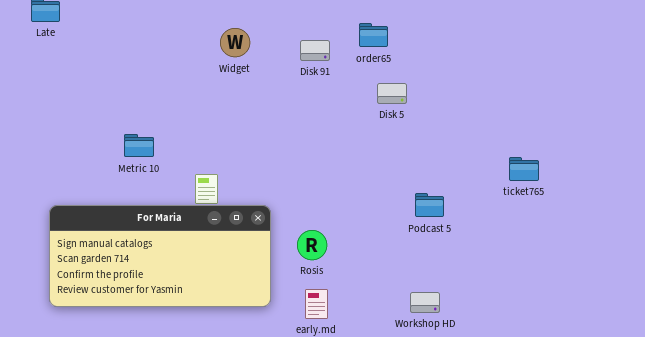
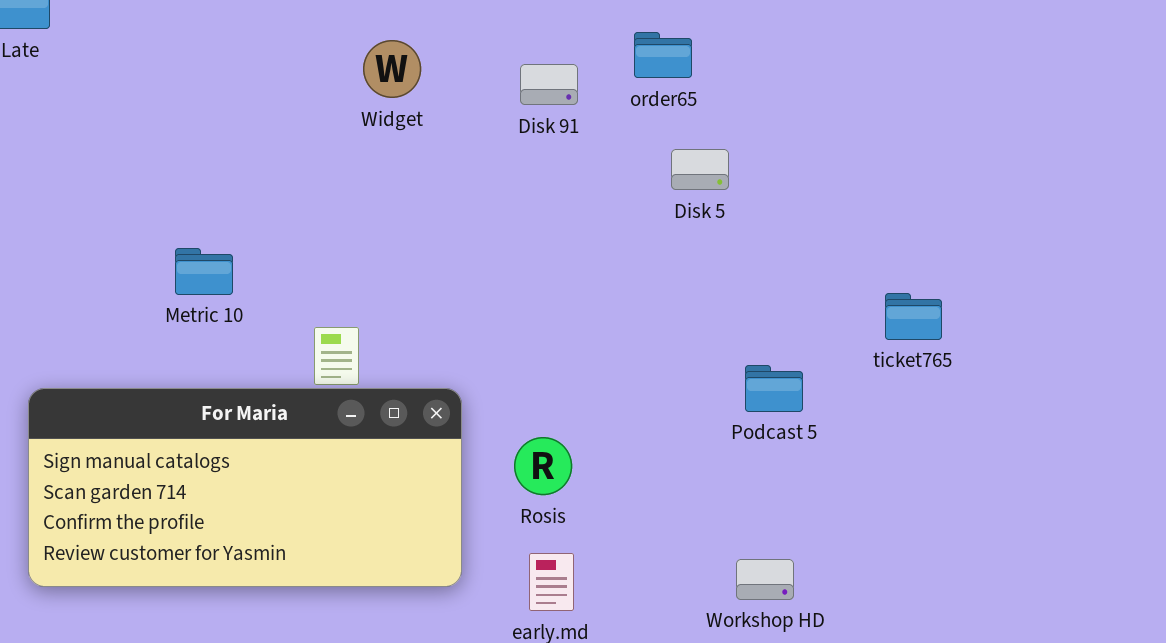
ticket765: [509,157,539,181] -> [885,293,942,340], moved

